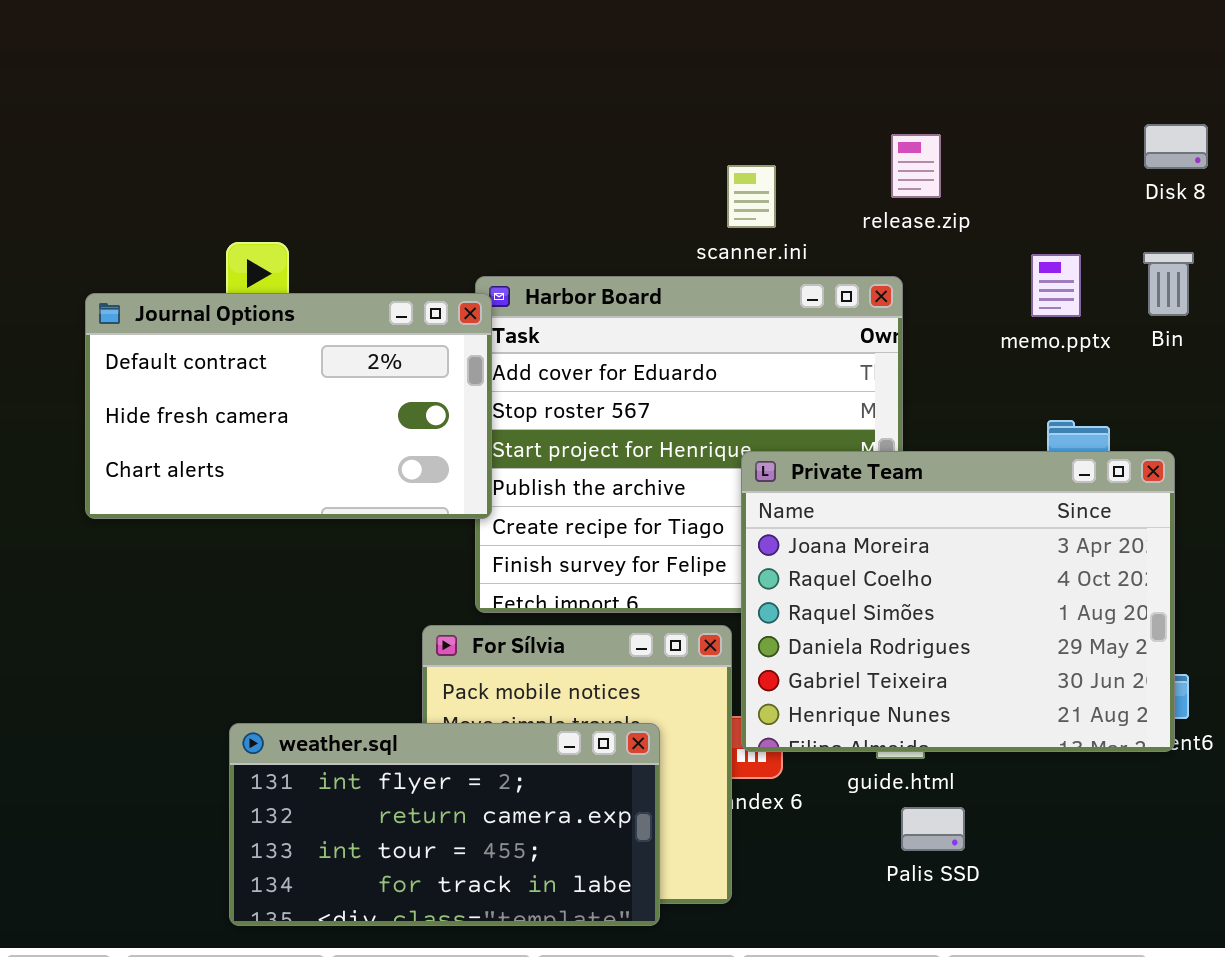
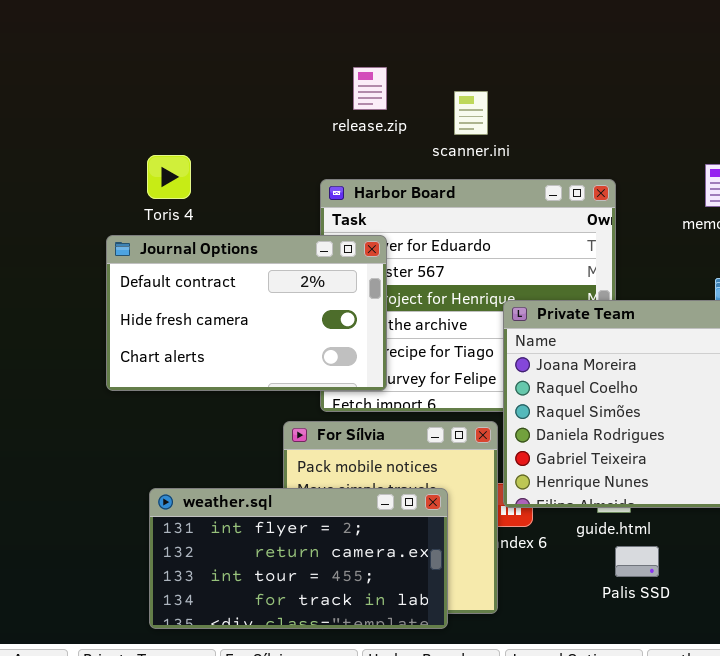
release.zip: [891,134,941,198] -> [353,67,387,110], moved
scanner.ini: [727,165,776,228] -> [454,91,488,135], moved
Journal Options: [85,293,492,519] -> [106,235,387,391], moved

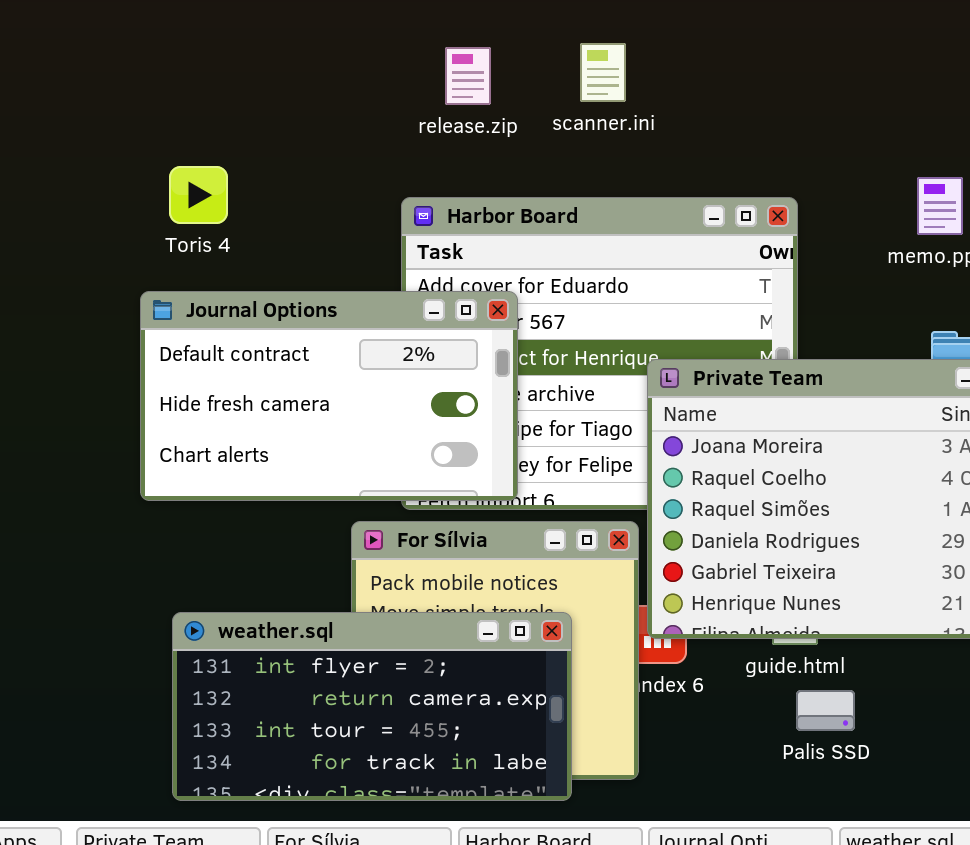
scanner.ini: [454,91,488,135] -> [580,43,626,102], moved
Journal Options: [106,235,387,391] -> [140,291,518,501], moved

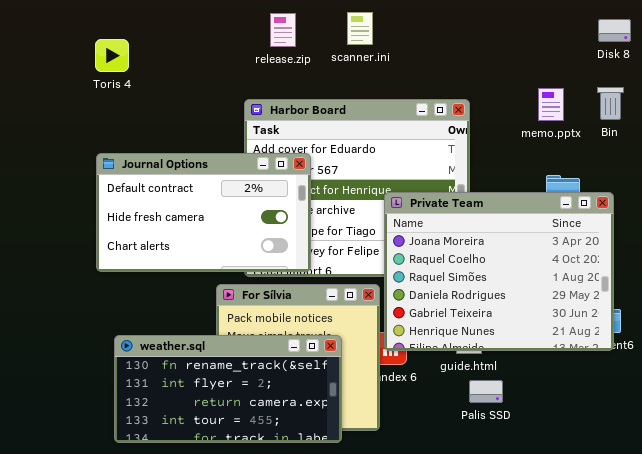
Toris 4: [169,166,228,224] -> [95,39,129,72], moved
weather.sql: [172,612,572,801] -> [114,335,342,443], scrolled up 1 row

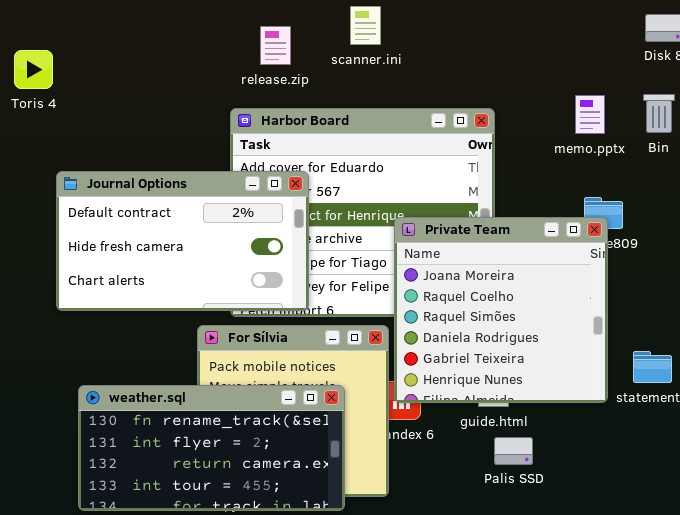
release.zip: [270,13,296,47] -> [260,26,291,65], moved
Toris 4: [95,39,129,72] -> [14,50,53,89], moved
Private Team: [384,192,614,351] -> [394,217,608,403], resized

